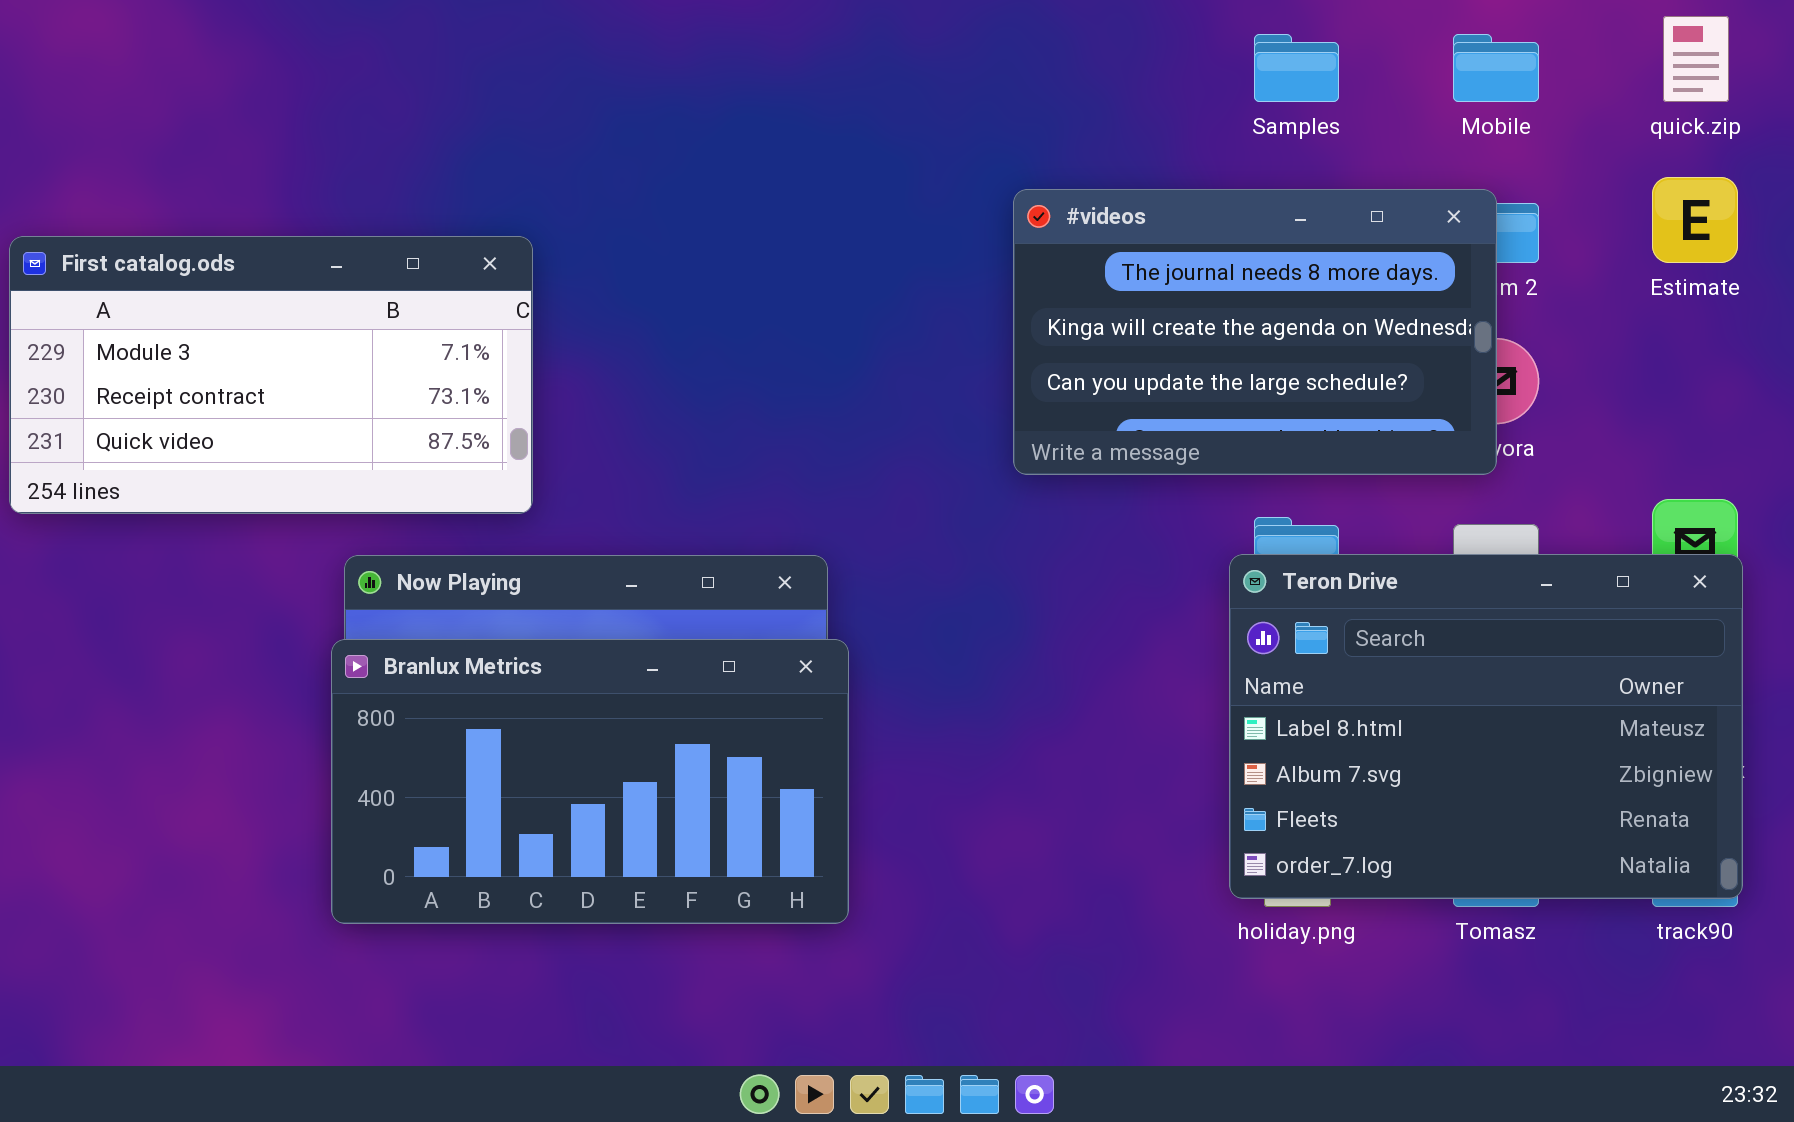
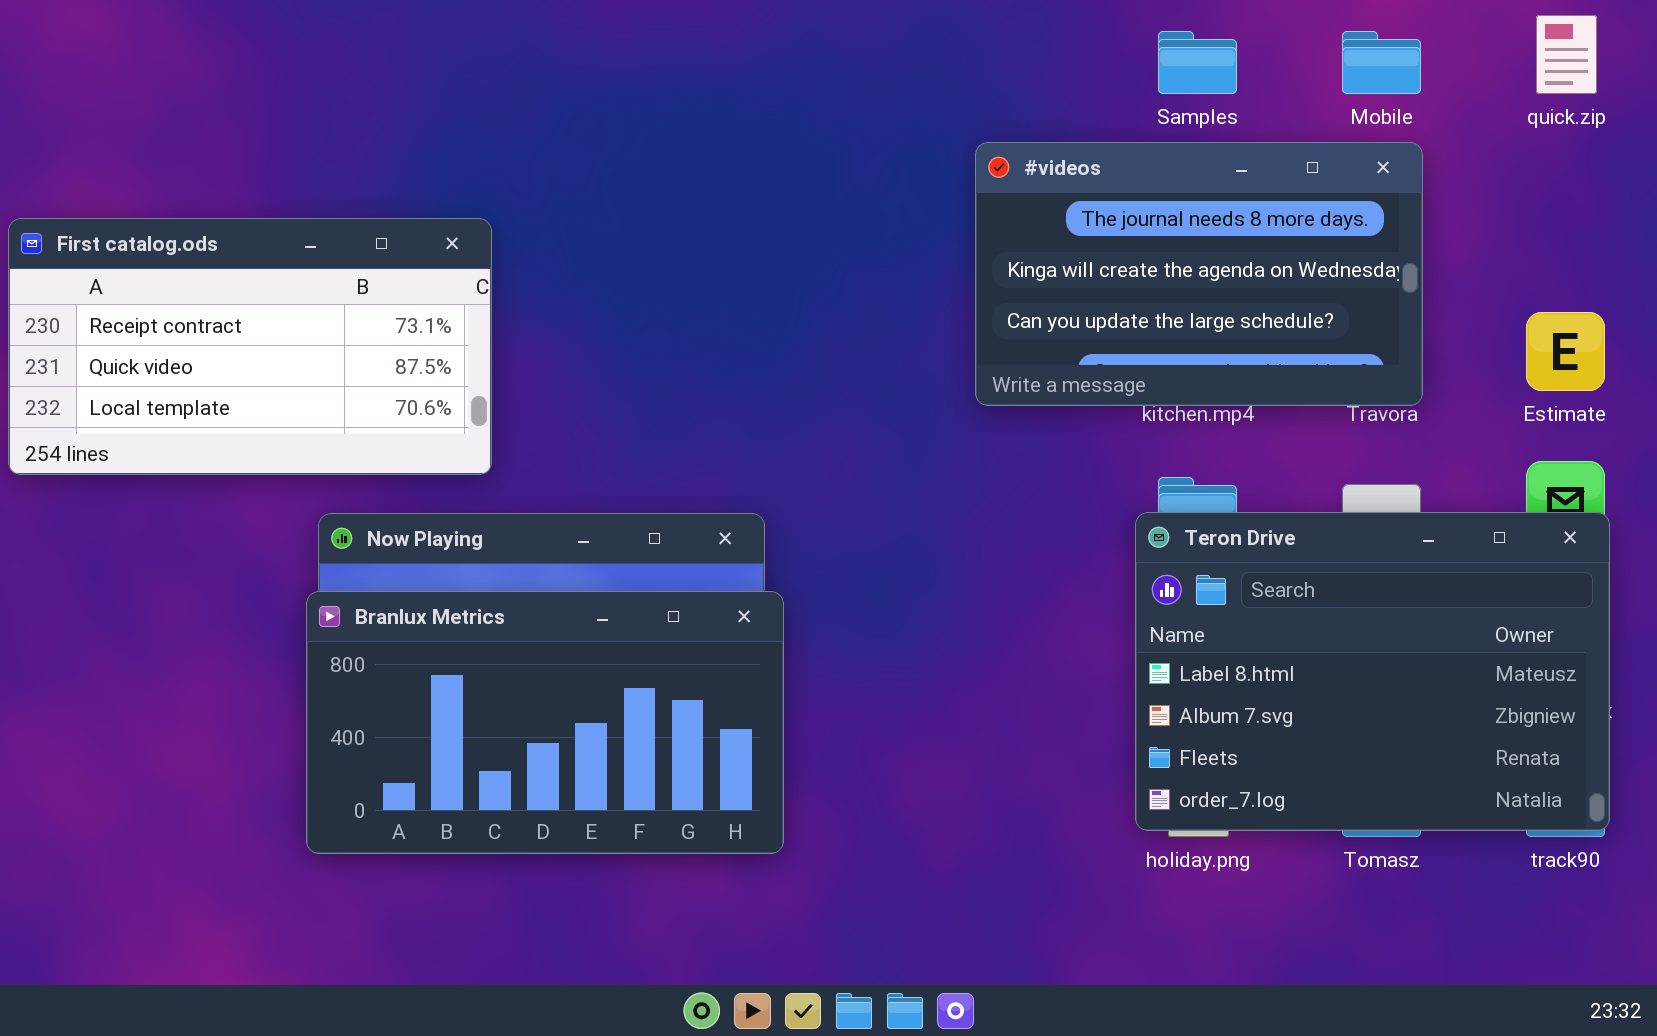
Estimate: [1652,177,1738,263] -> [1526,312,1605,391], moved
#videos: [1013,189,1497,475] -> [975,142,1423,406], moved
First catalog.ods: [9,236,533,514] -> [8,218,492,475], scrolled down 1 row

